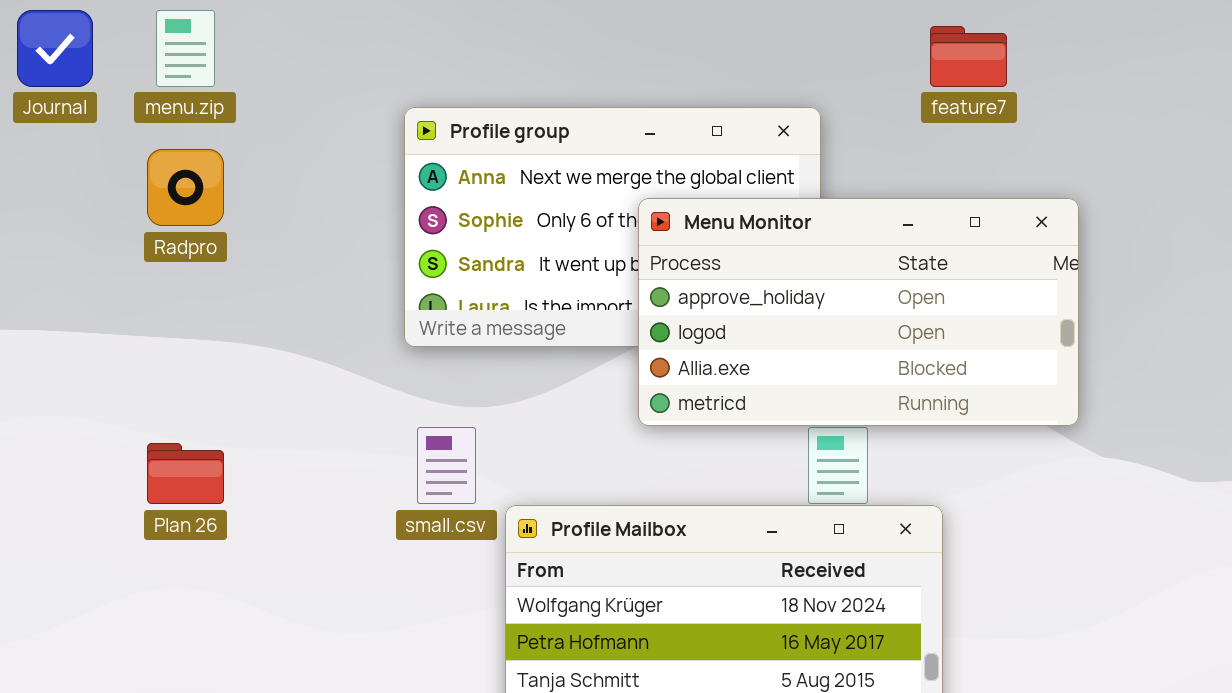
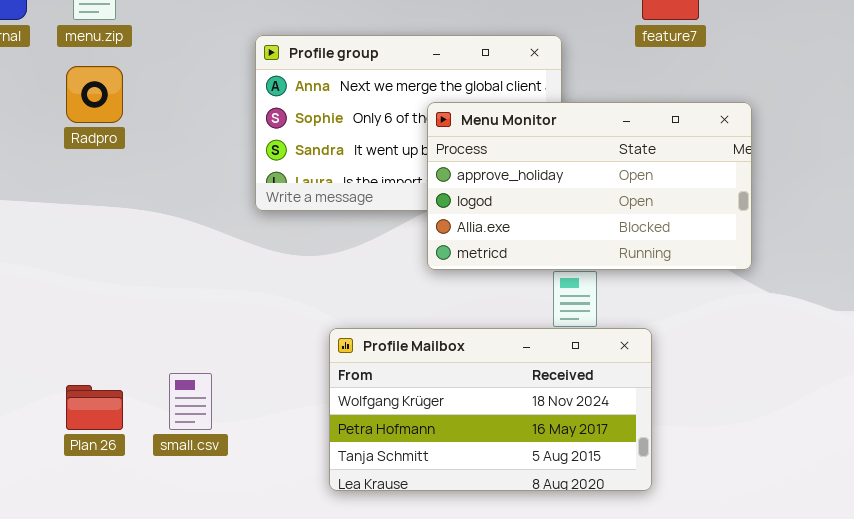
small.csv: [417,427,476,504] -> [169,373,212,430], moved
Plan 26: [147,443,224,504] -> [66,385,123,430], moved

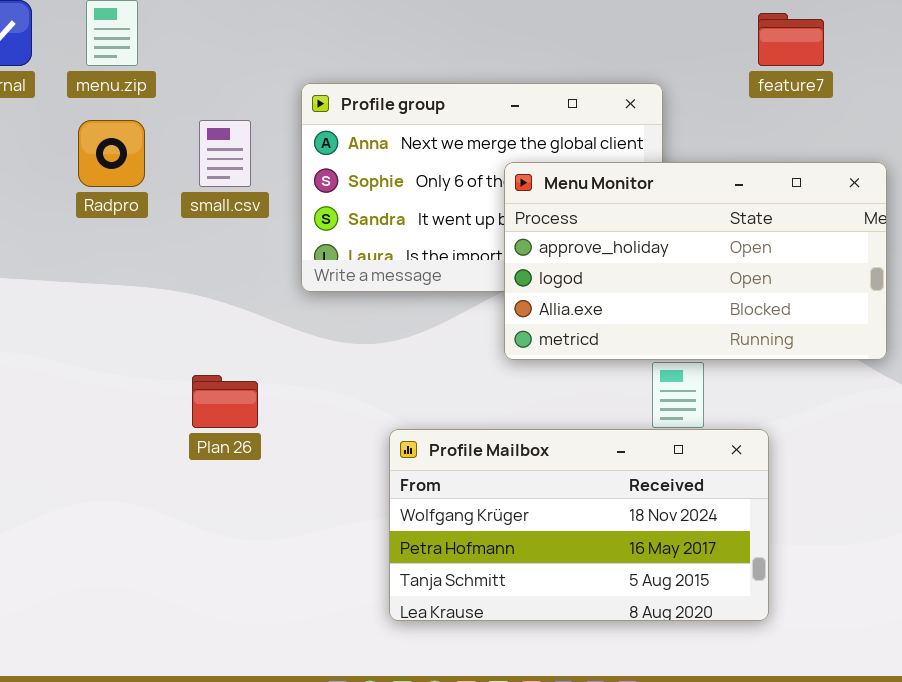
small.csv: [169,373,212,430] -> [199,120,251,187], moved
Plan 26: [66,385,123,430] -> [192,375,258,428], moved

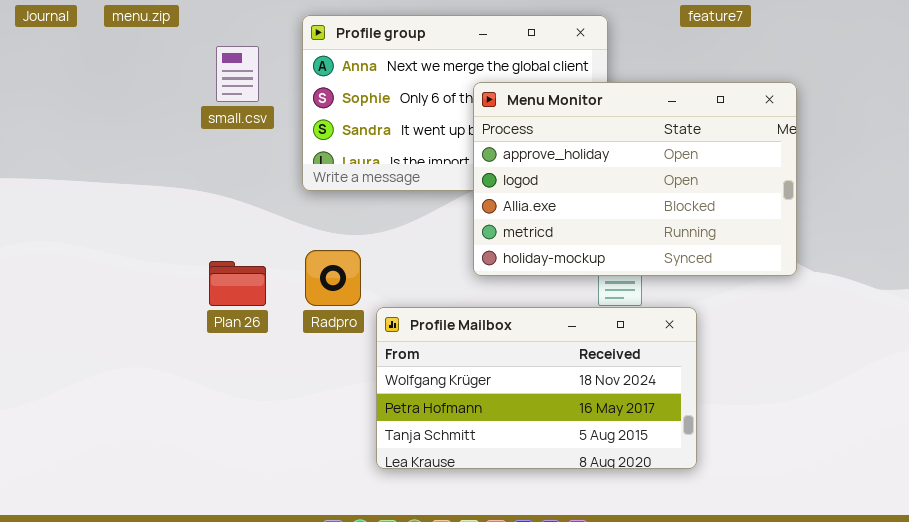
Radpro: [78,120,145,187] -> [305,250,361,306], moved
Menu Monitor: [504,162,887,360] -> [473,82,797,276], resized

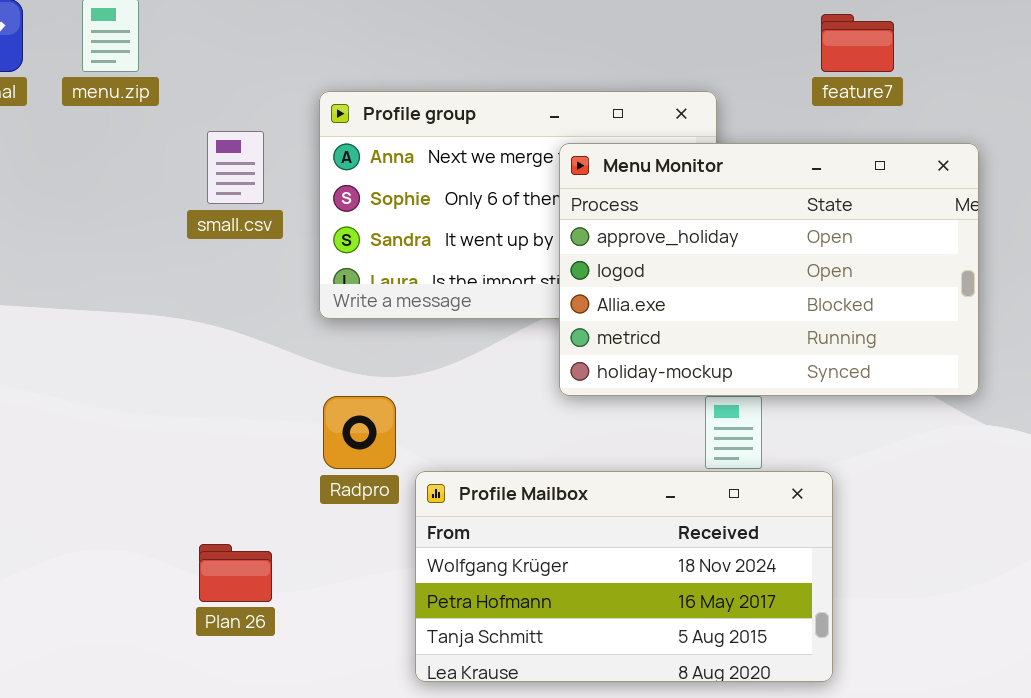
Menu Monitor: [473,82,797,276] -> [559,143,979,396], moved
Plan 26: [209,261,266,306] -> [199,544,272,602], moved

